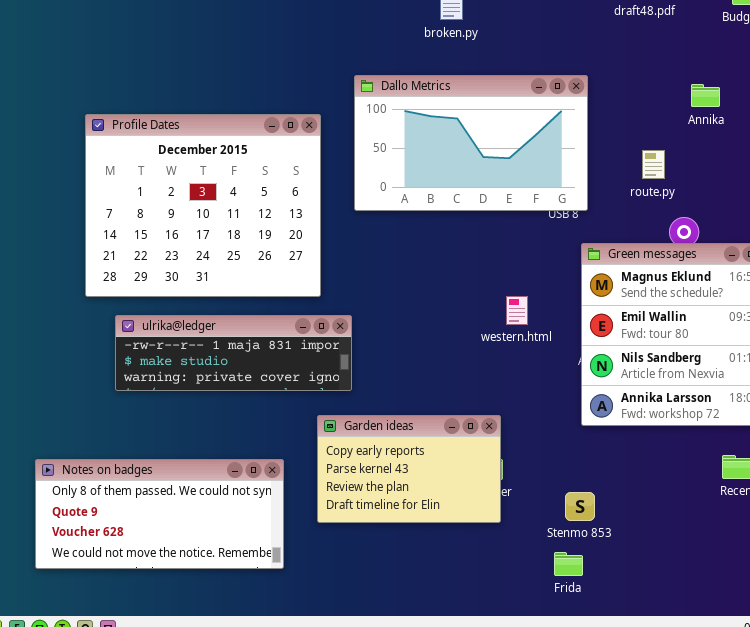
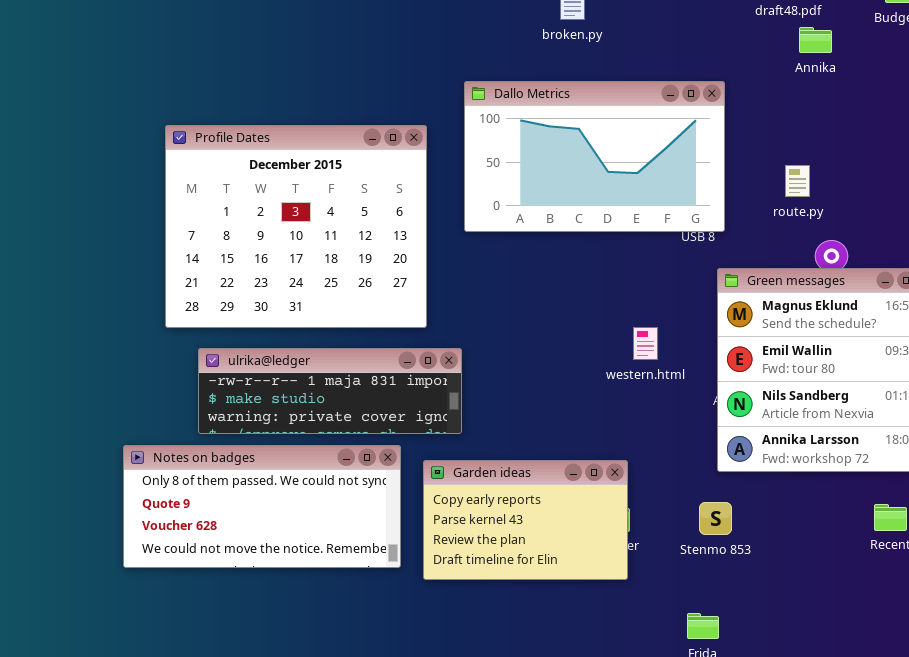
Annika: [691,84,720,107] -> [799,27,832,53], moved
Notes on badges: [35,459,284,569] -> [123,445,401,568], moved
Stenmo 853: [565,492,595,521] -> [699,502,732,535], moved

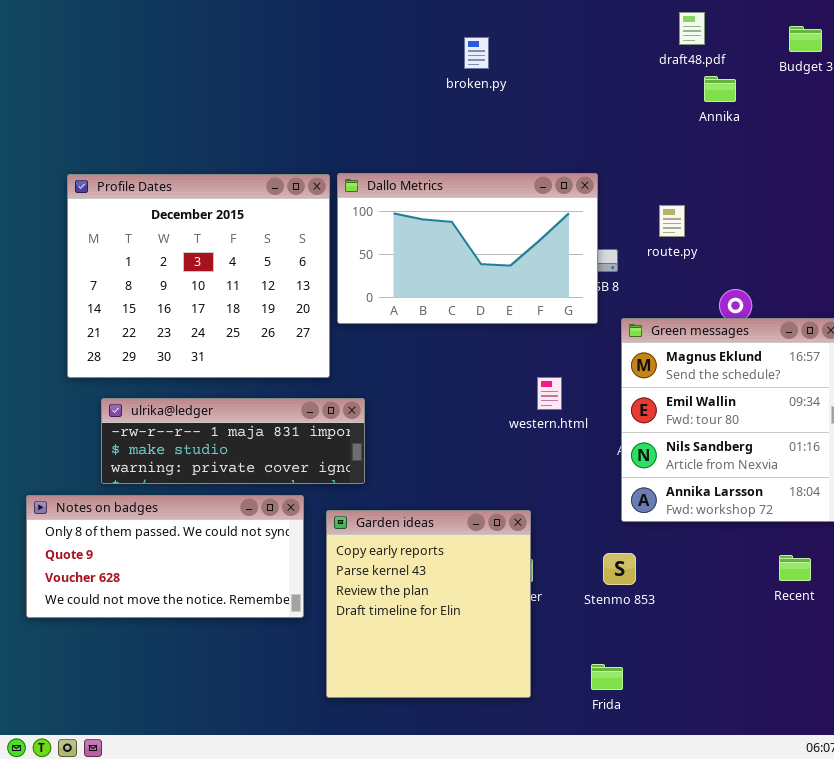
Dallo Metrics: [464,81,725,232] -> [337,173,598,324], moved
route.py: [785,165,810,197] -> [659,205,685,237], moved
Garden ideas: [423,460,628,580] -> [326,510,531,698], resized

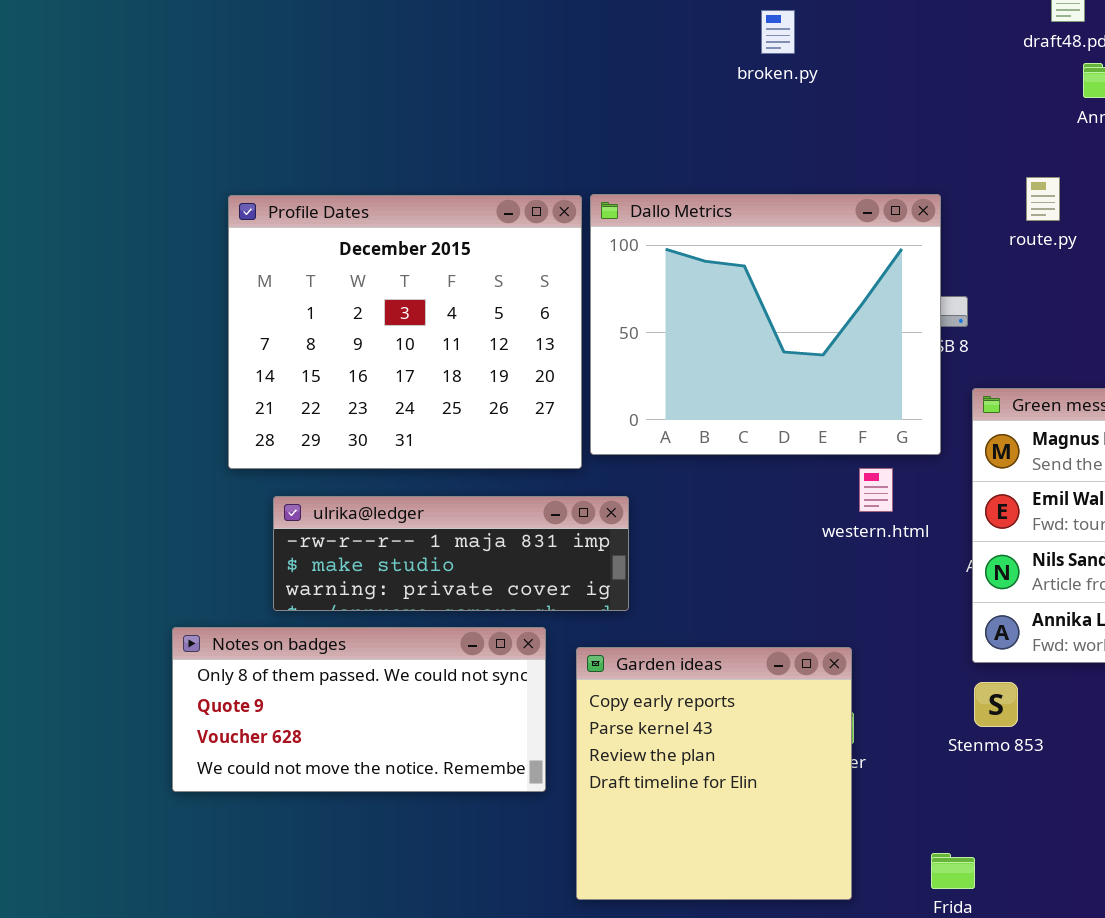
Dallo Metrics: [337,173,598,324] -> [590,194,941,455], resized
route.py: [659,205,685,237] -> [1026,177,1060,221], moved
Stenmo 853: [603,553,636,585] -> [974,682,1018,727], moved

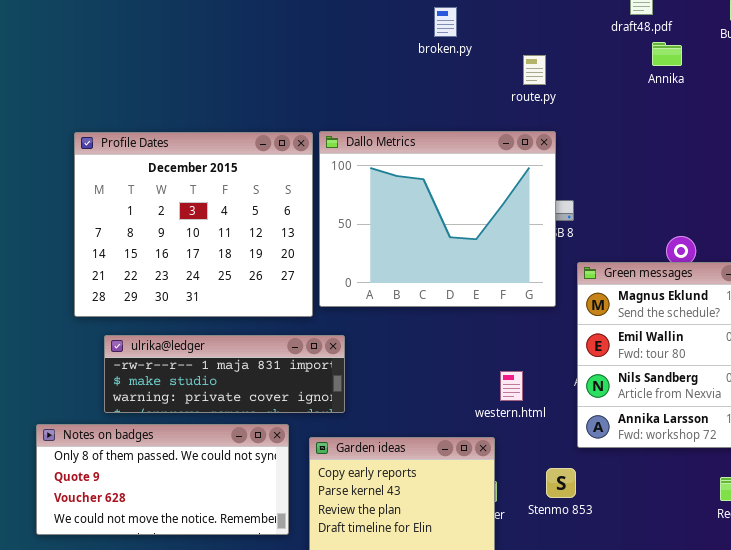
route.py: [1026,177,1060,221] -> [523,55,546,85], moved
western.html: [859,468,893,512] -> [500,371,523,401], moved
Stenmo 853: [974,682,1018,727] -> [546,468,576,498], moved

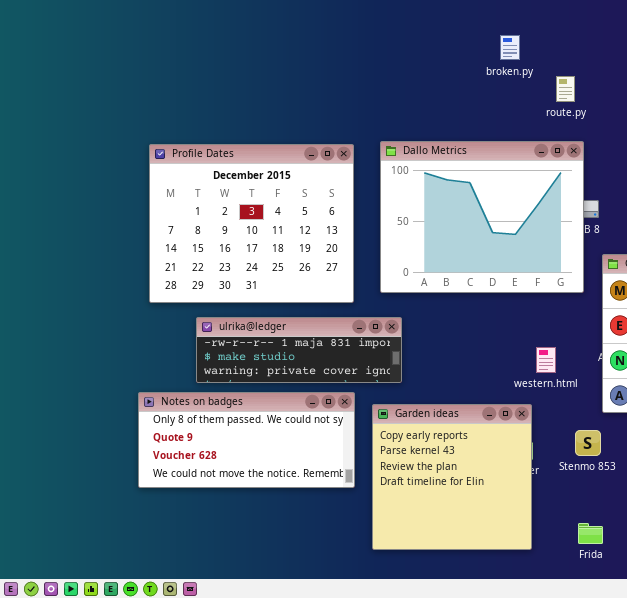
broken.py: [434,7,457,37] -> [500,35,520,60], moved
Profile Dates: [74,132,313,317] -> [149,144,354,303], moved

